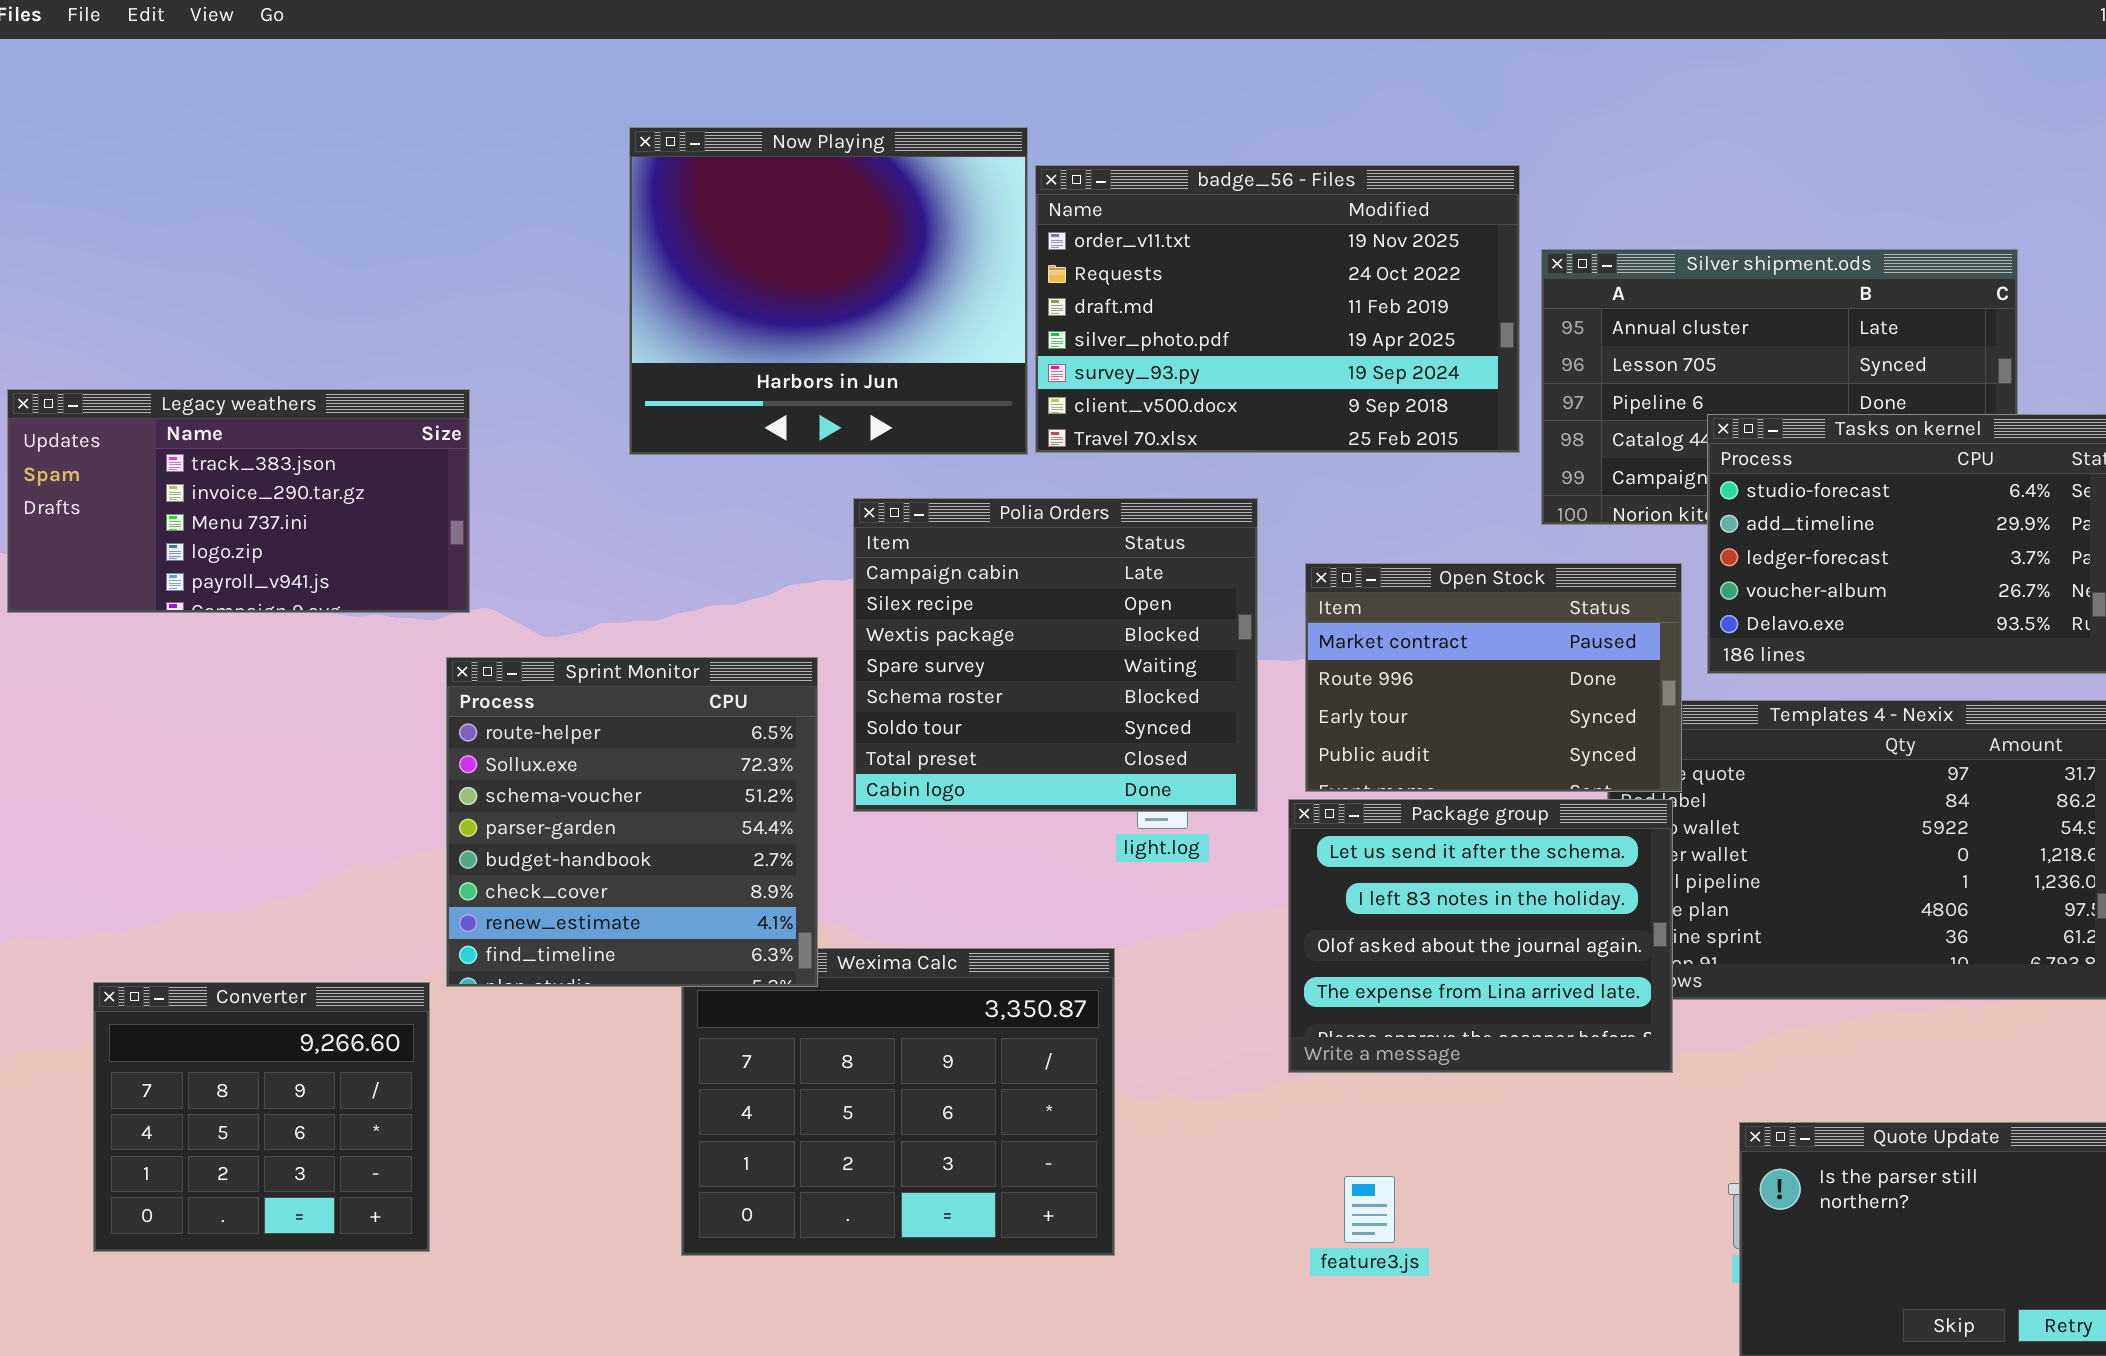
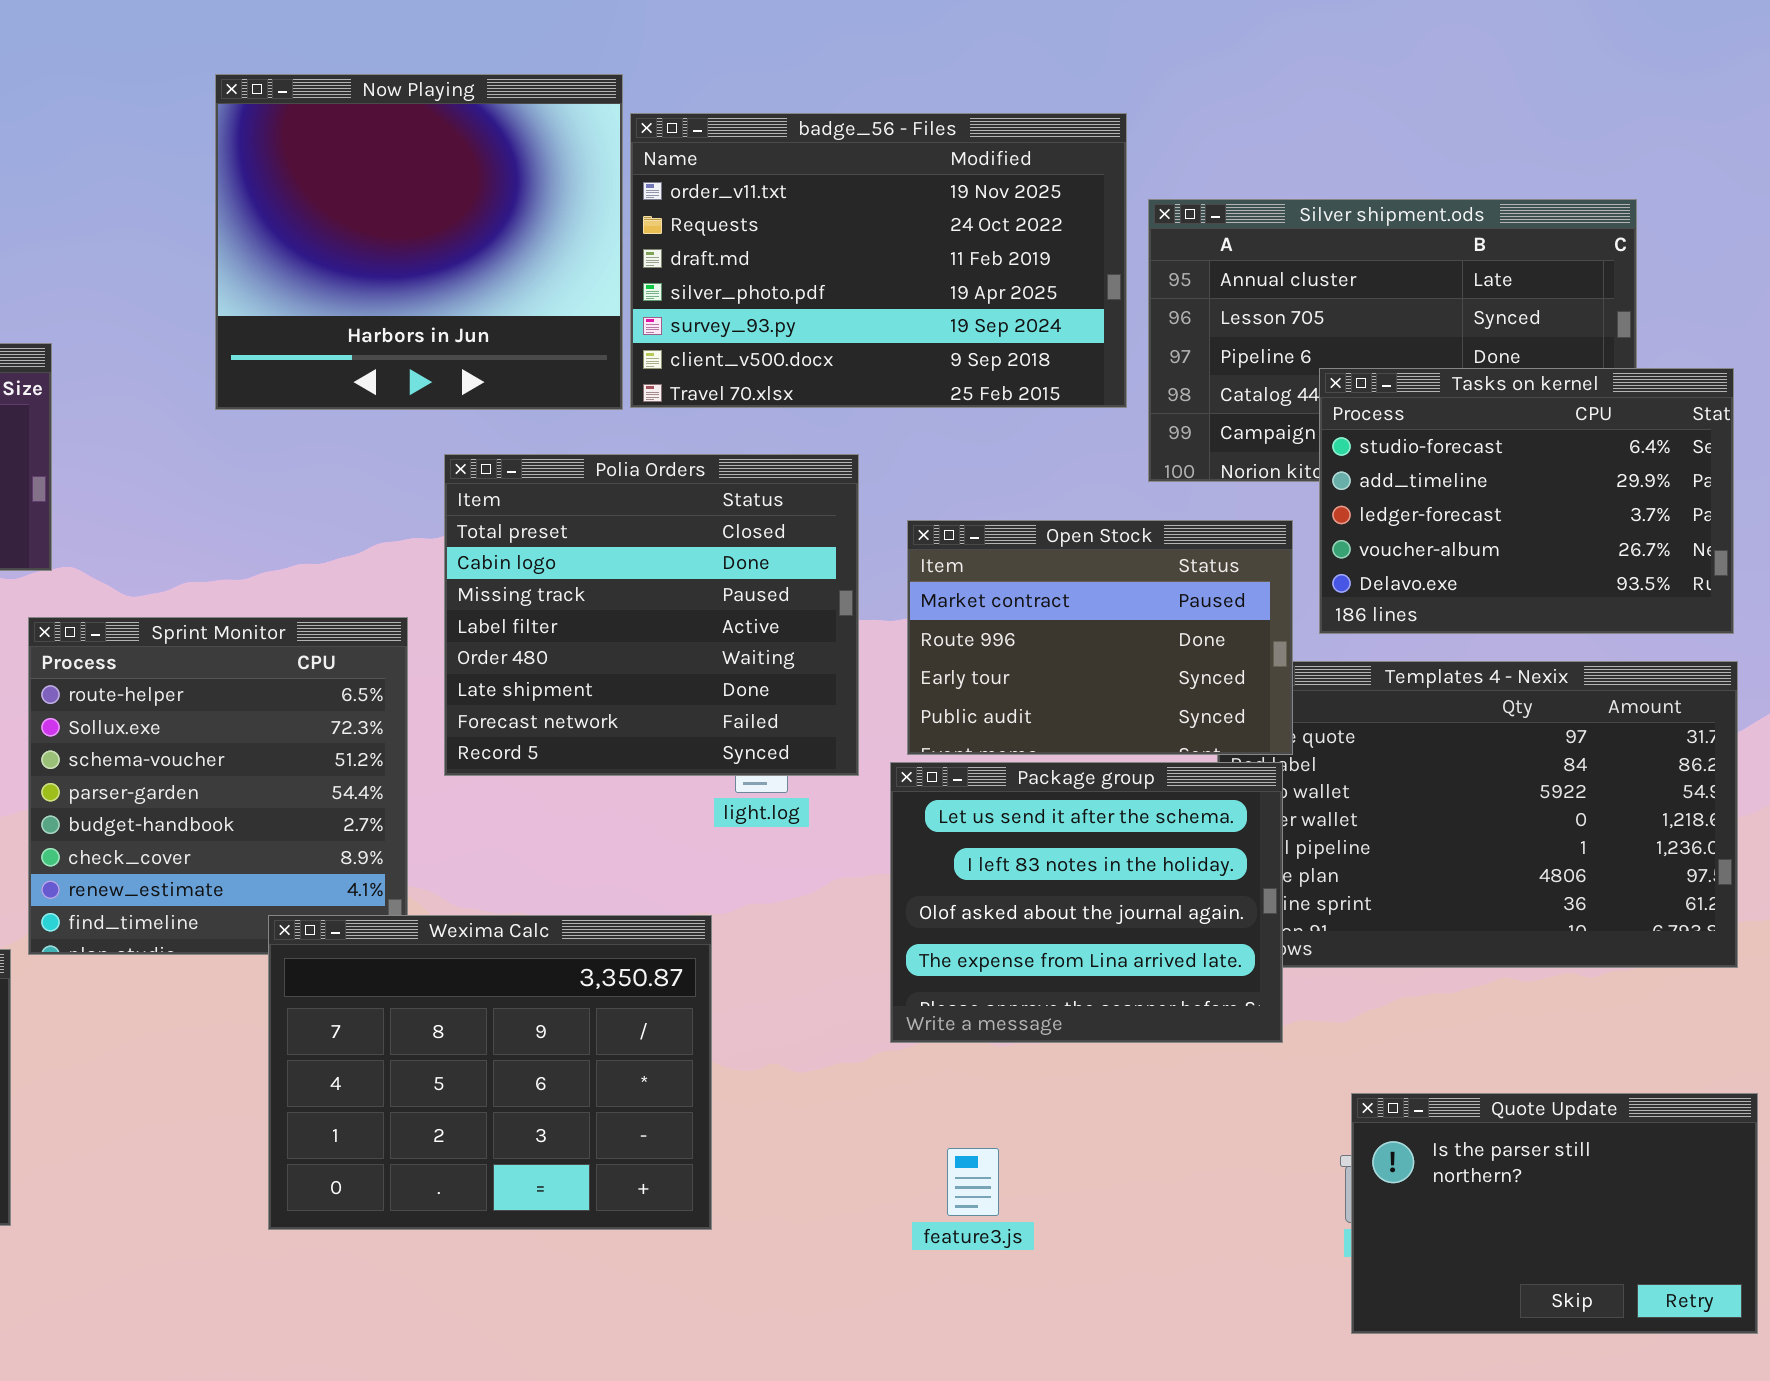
Polia Orders: [853,498,1258,812] -> [444,454,859,776], scrolled down 6 rows
Wexima Calc: [681,948,1115,1256] -> [268,915,712,1230], raised

